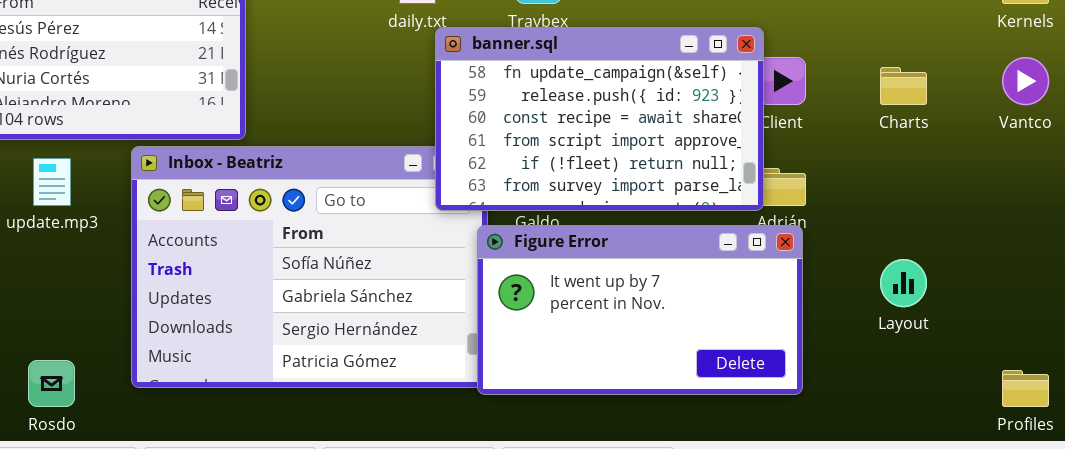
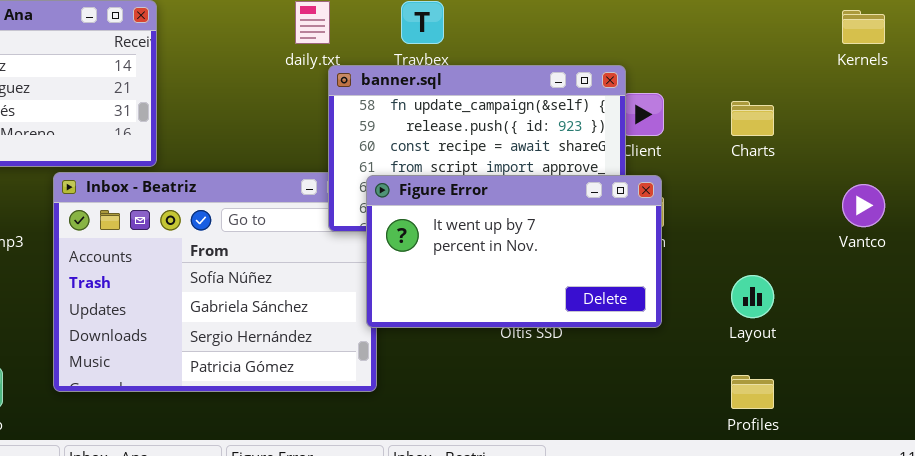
Vantco: [1002,57,1049,105] -> [842,184,885,227], moved
Figure Error: [477,225,803,395] -> [366,175,662,328], moved
Profiles: [1002,370,1049,407] -> [731,375,774,409], moved

